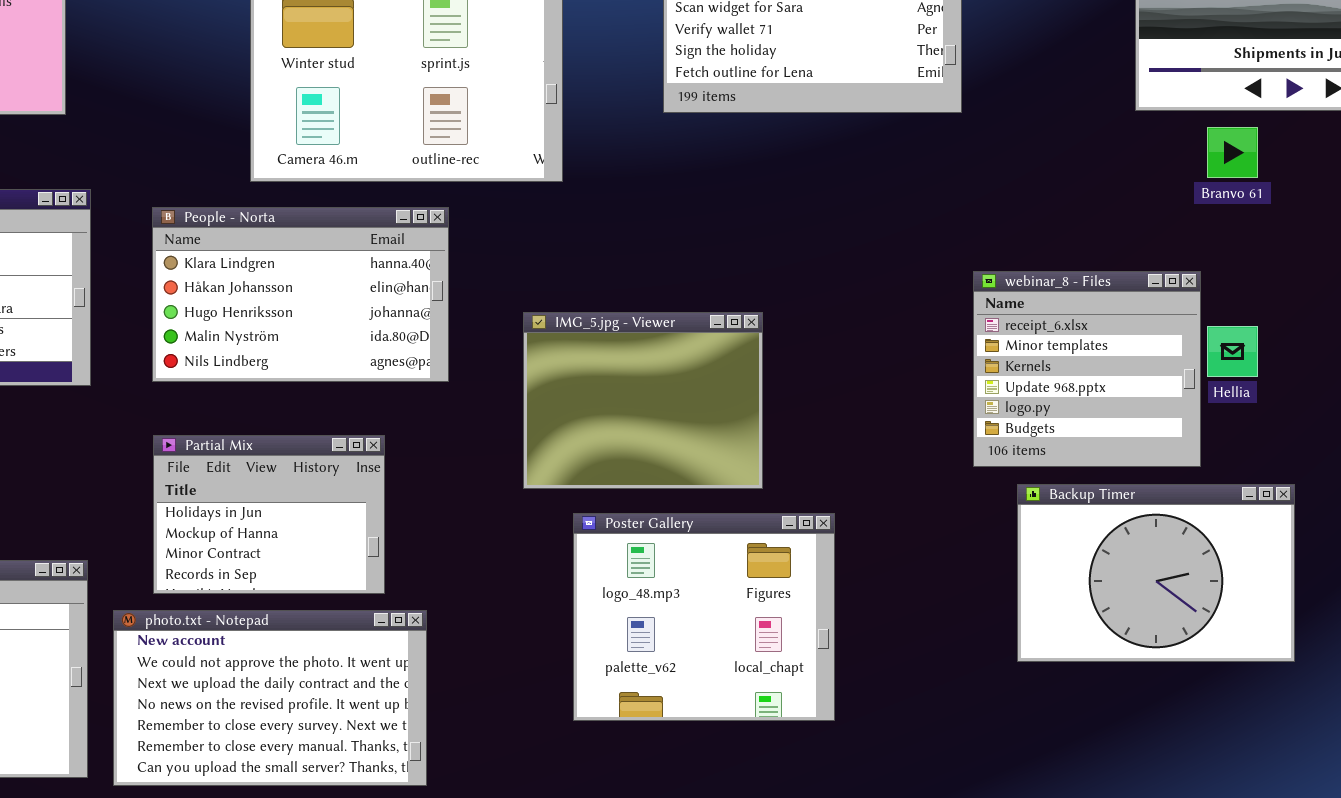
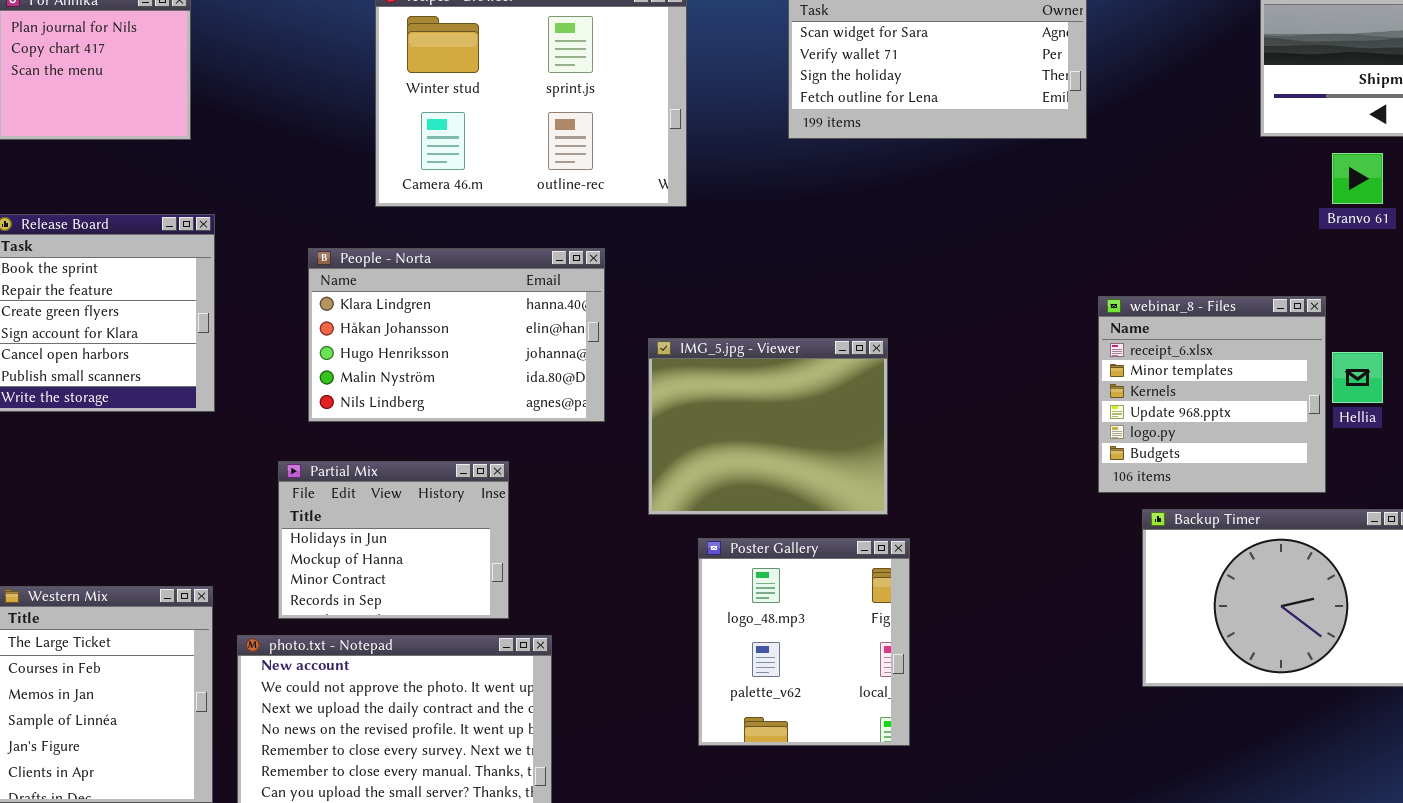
People - Norta: [152,207,449,382] -> [308,248,605,422], moved
Poster Gallery: [573,513,835,721] -> [698,538,910,746], resized

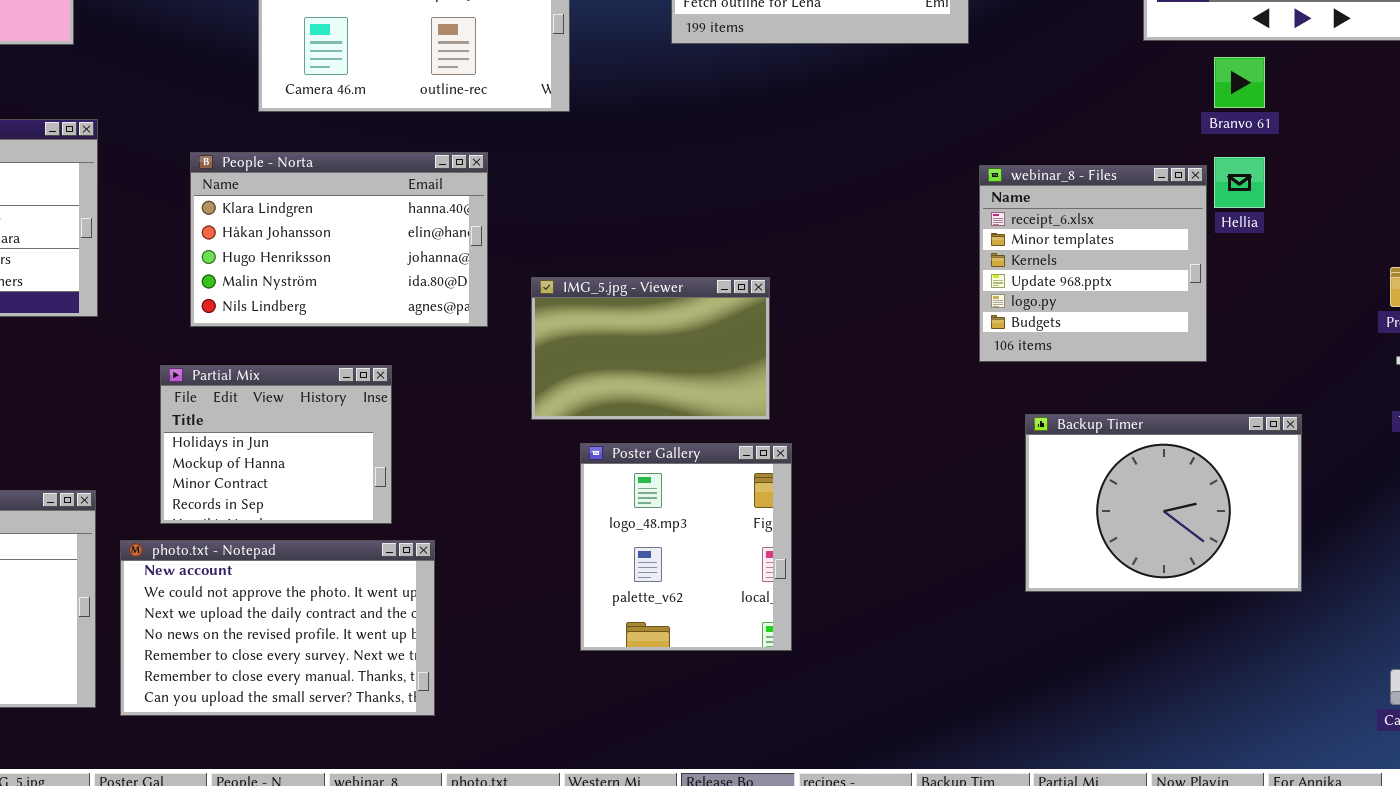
webinar_8 - Files: [1098,296,1326,493] -> [979,165,1207,362], moved
IMG_5.jpg - Viewer: [648,338,888,515] -> [531,277,770,420], resized
Hellia: [1332,352,1383,403] -> [1214,157,1265,208], moved

